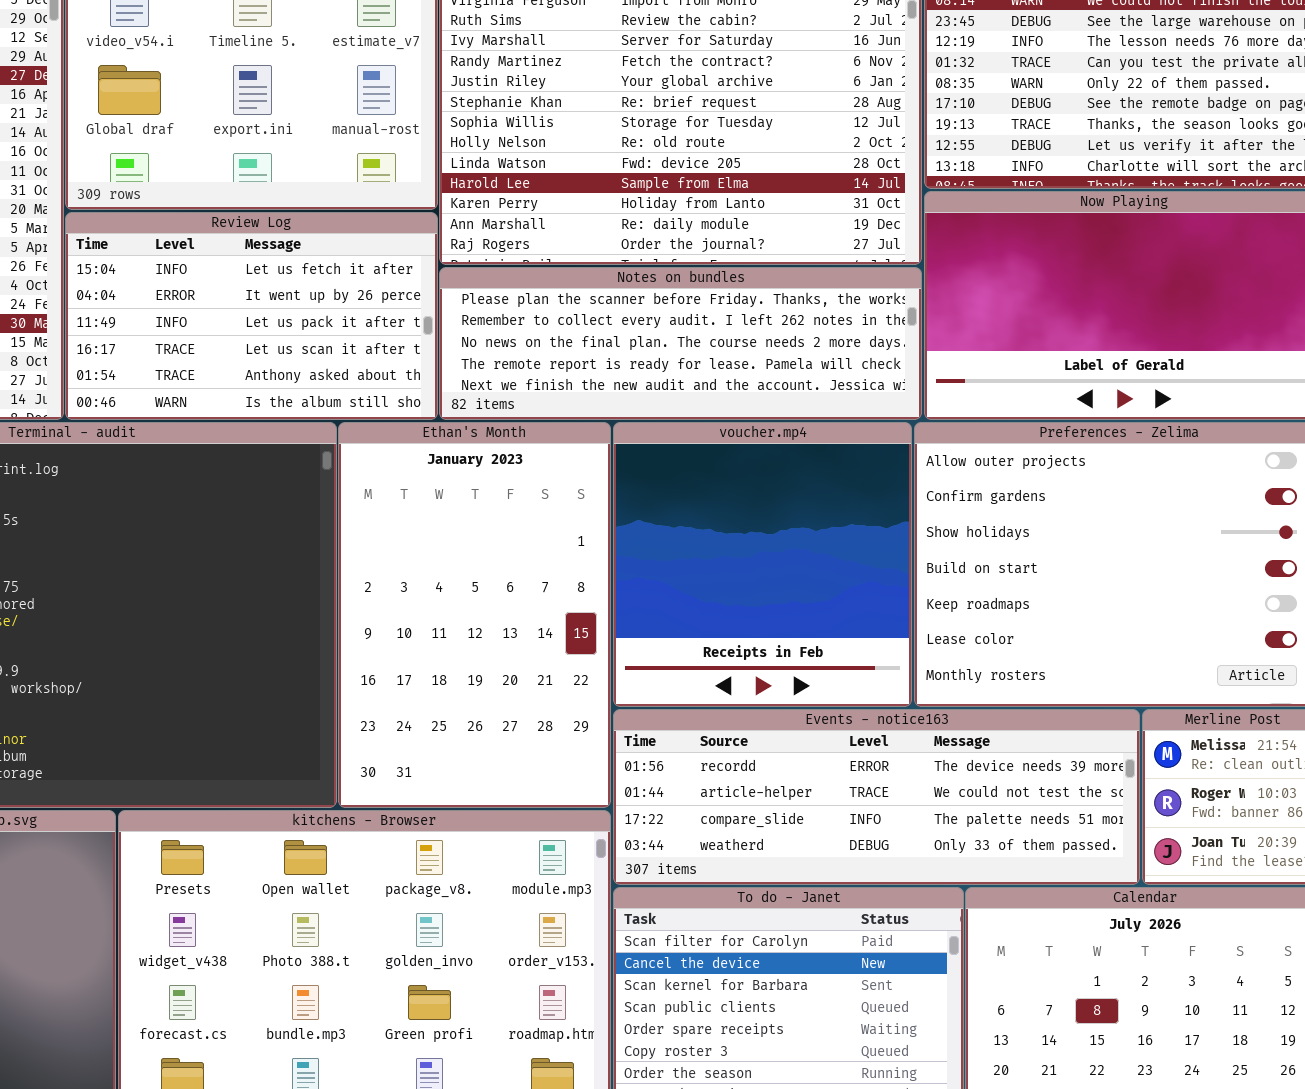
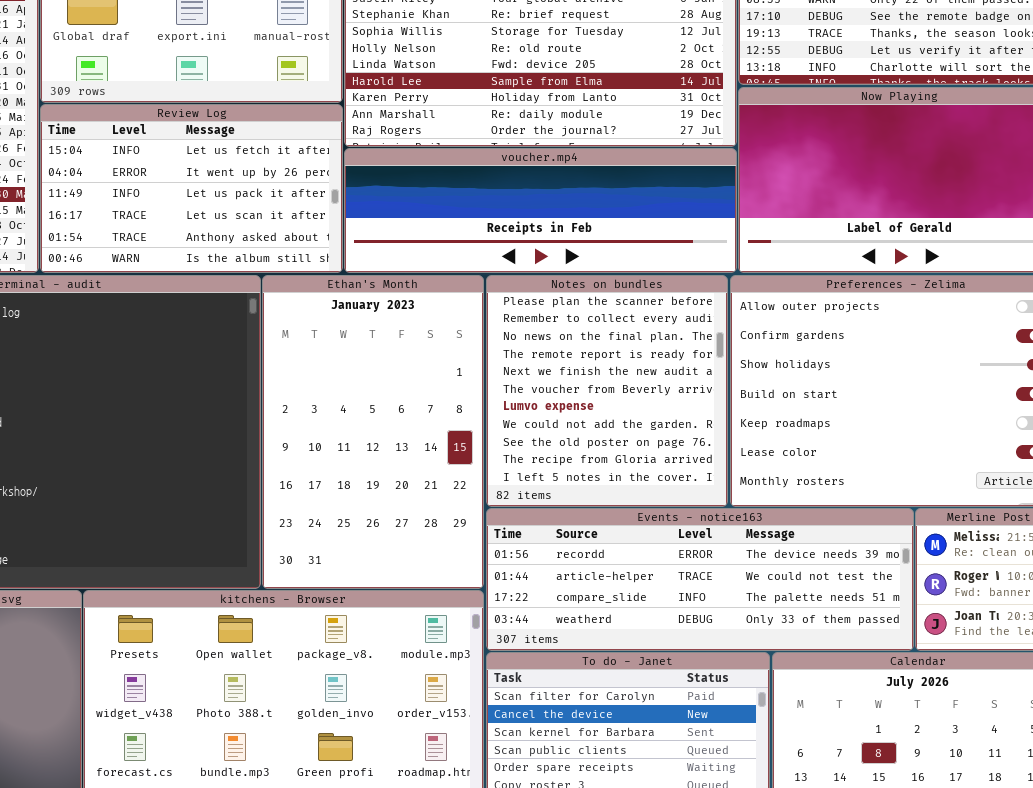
Notes on bundles: [439,267,922,420] -> [486,275,728,507], moved, resized
voucher.mp4: [613,422,912,707] -> [344,148,737,273], moved, resized

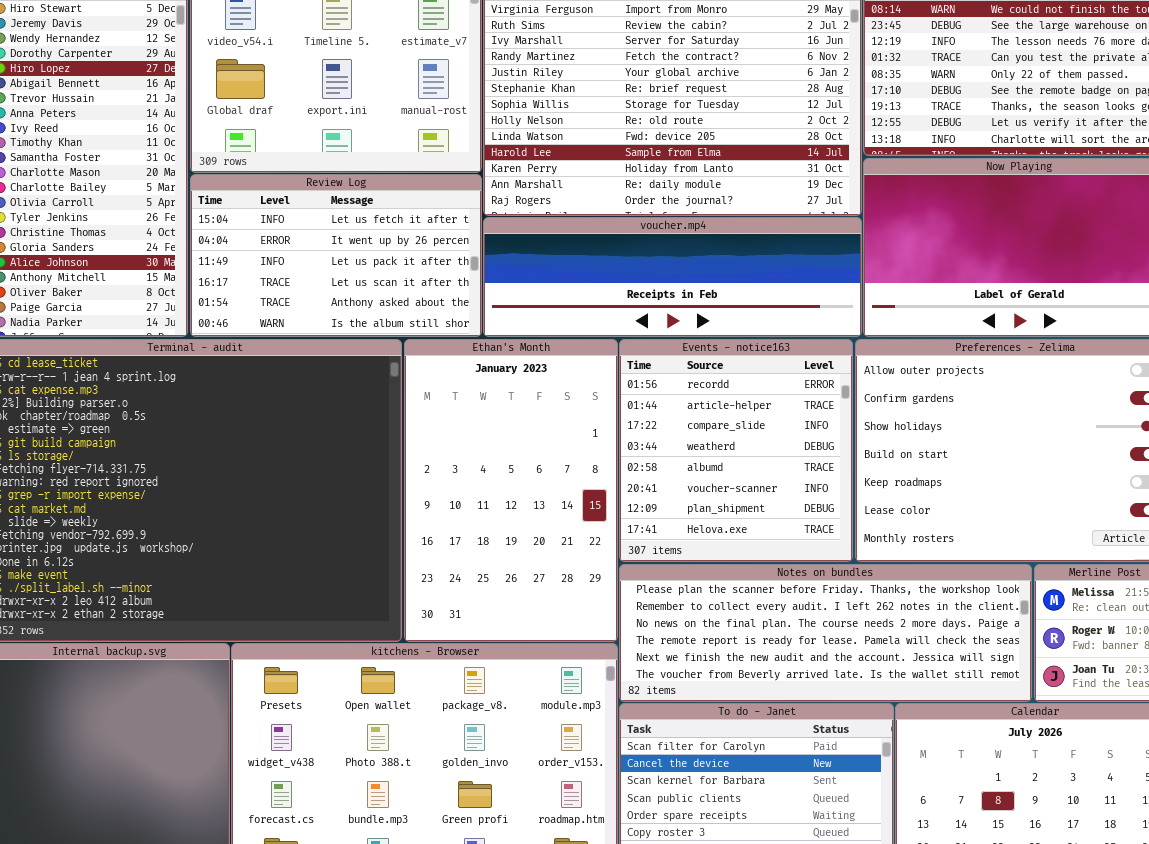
Notes on bundles: [486,275,728,507] -> [619,564,1032,702], moved, resized
Events - notice163: [486,508,914,651] -> [619,339,853,562], moved, resized

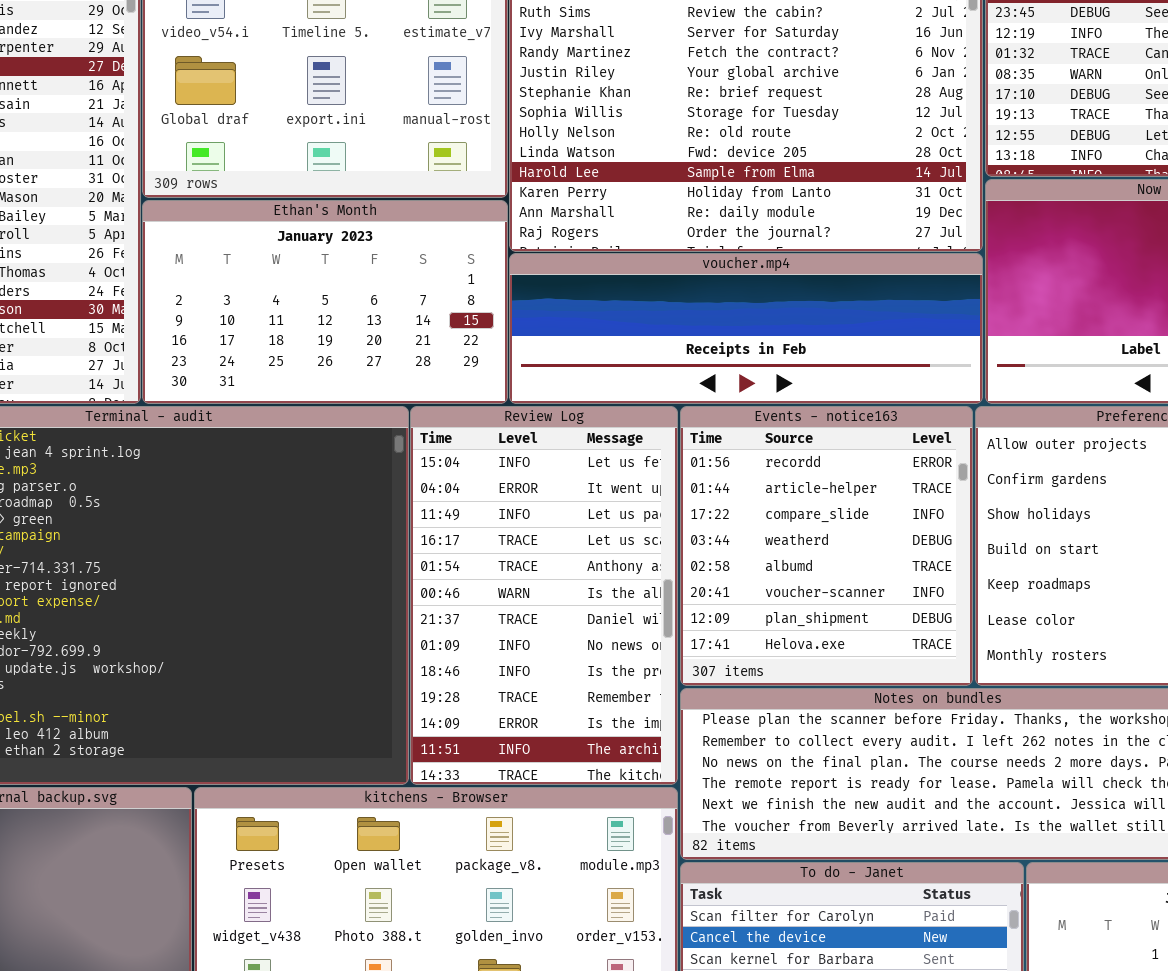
Review Log: [190,174,482,337] -> [410,406,678,785], moved, resized
Ethan's Month: [404,339,618,642] -> [142,200,508,404], moved, resized

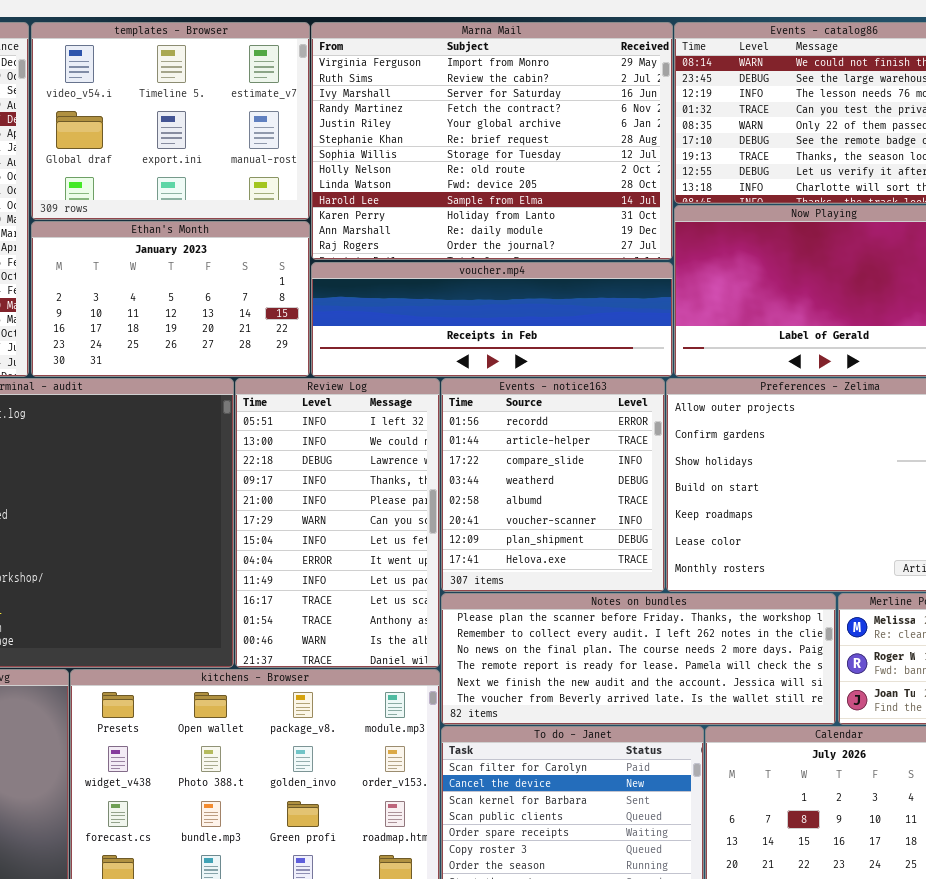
Review Log: [410,406,678,785] -> [235,378,440,668], scrolled up 6 rows

